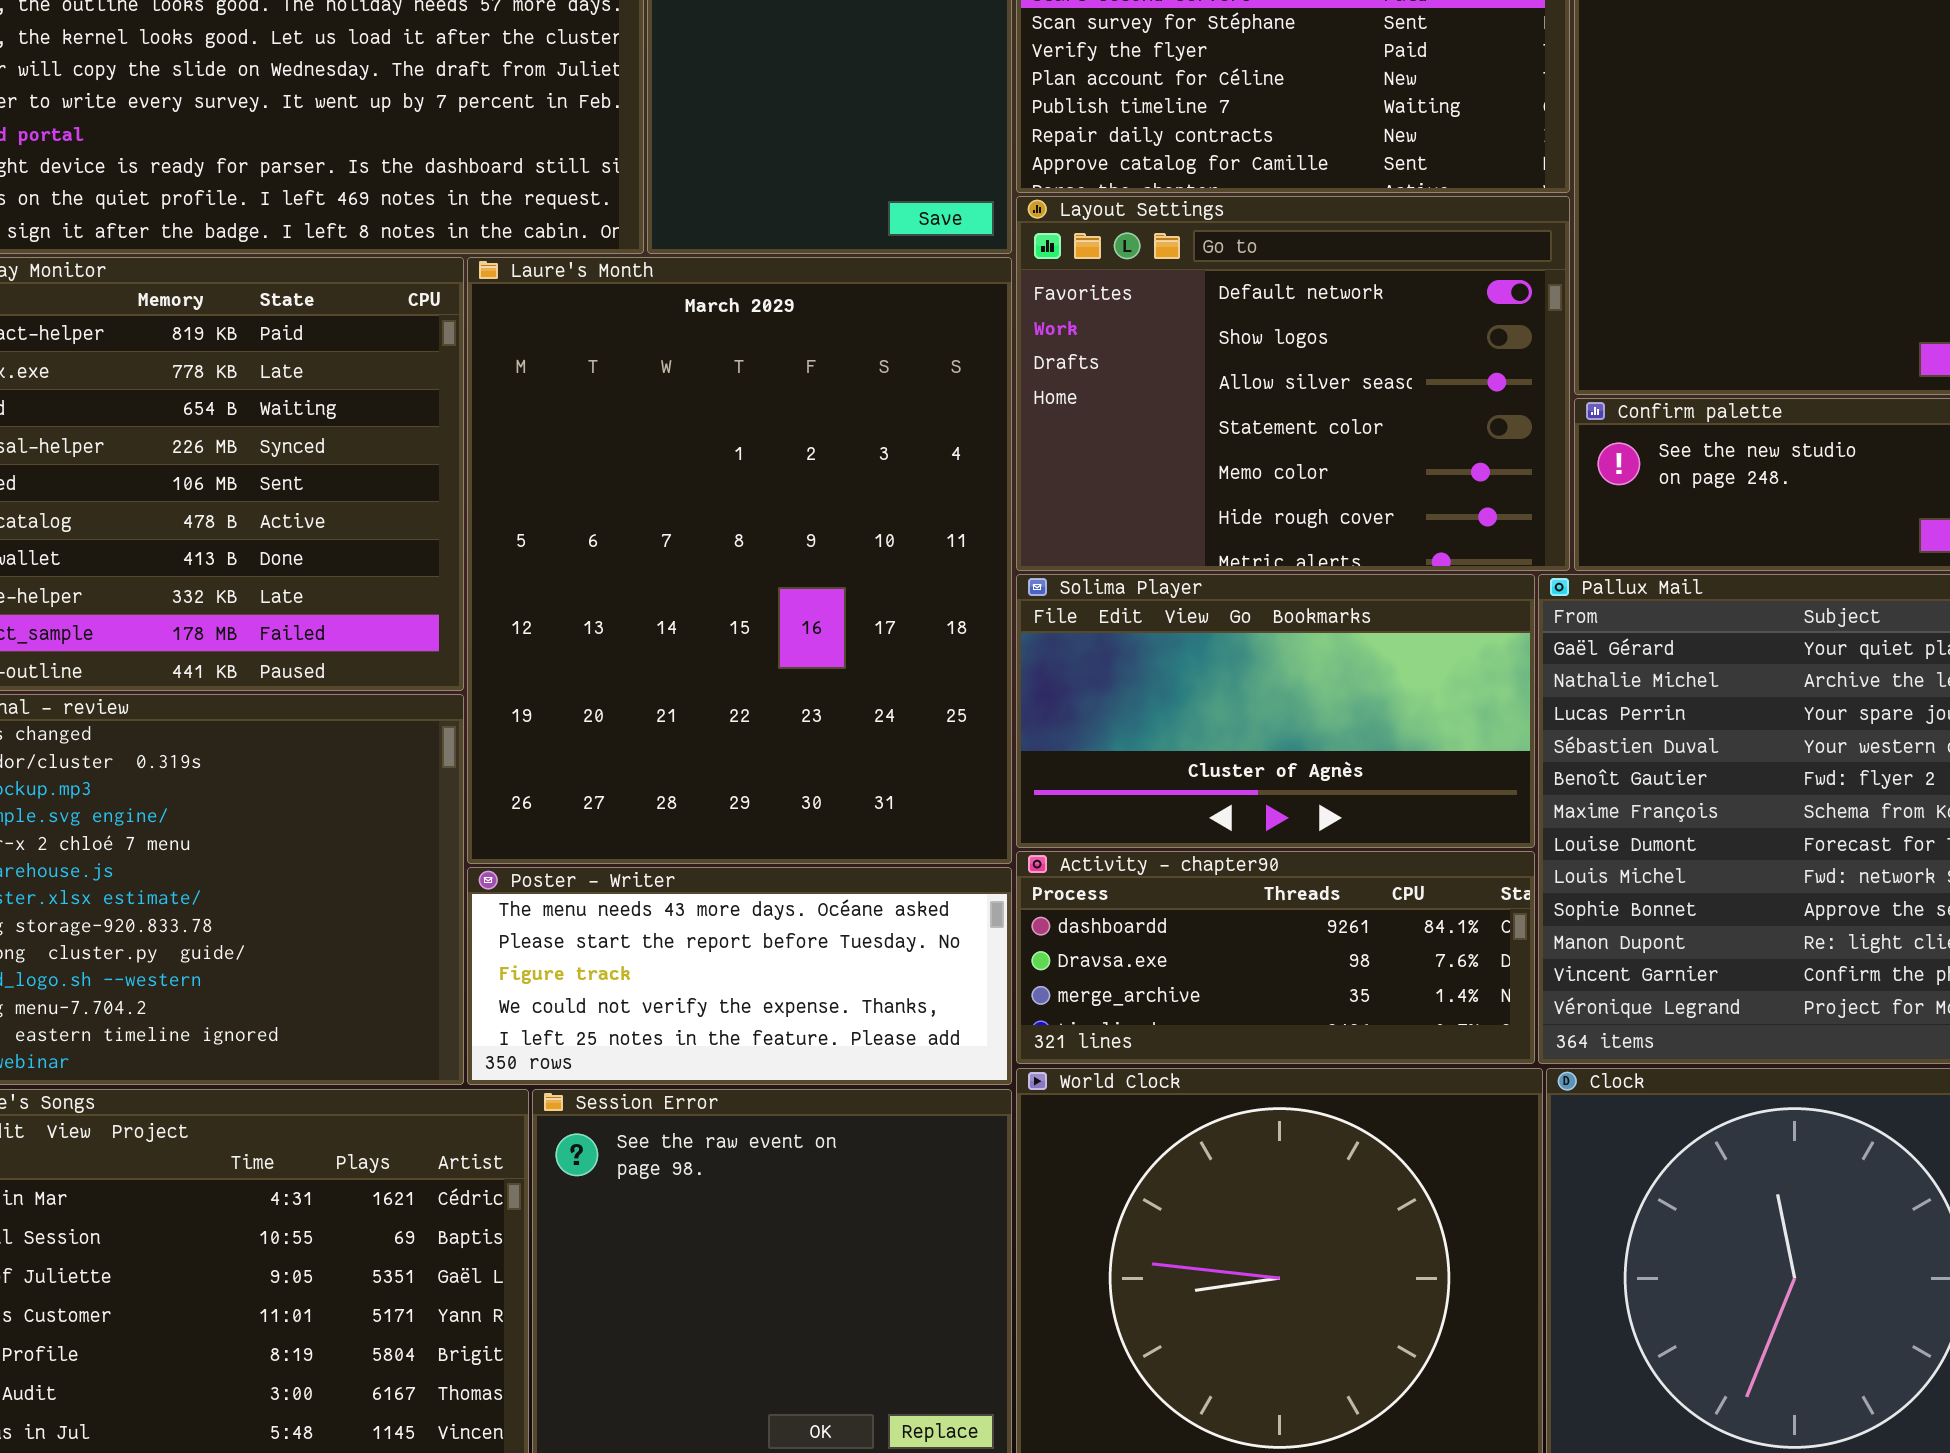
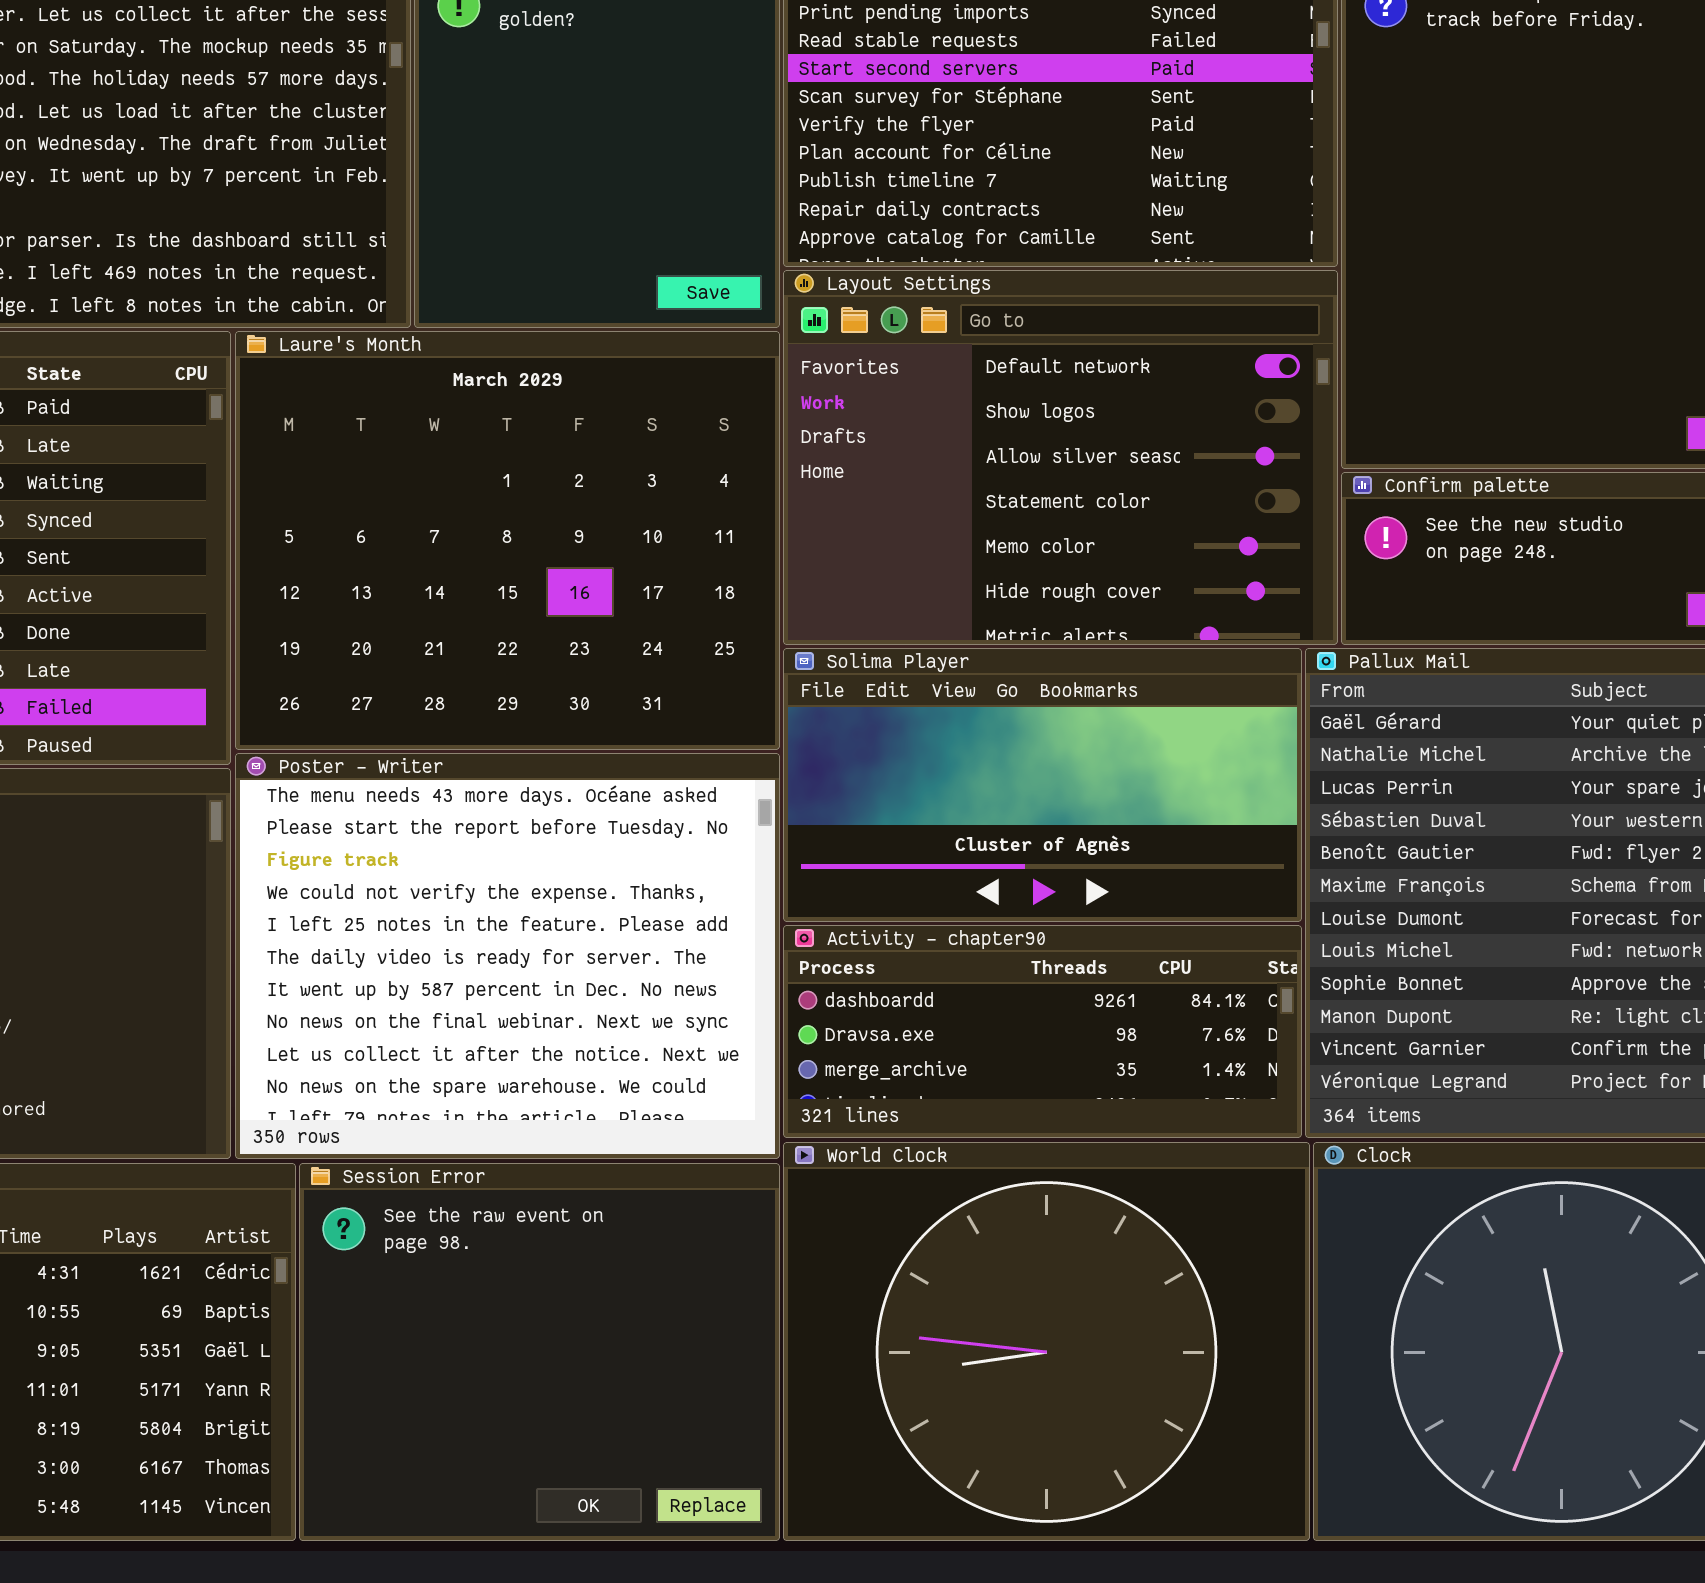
Laure's Month: [467,257,1012,864] -> [235,331,780,750], resized
Poster - Writer: [467,867,1012,1085] -> [235,753,780,1159], resized

